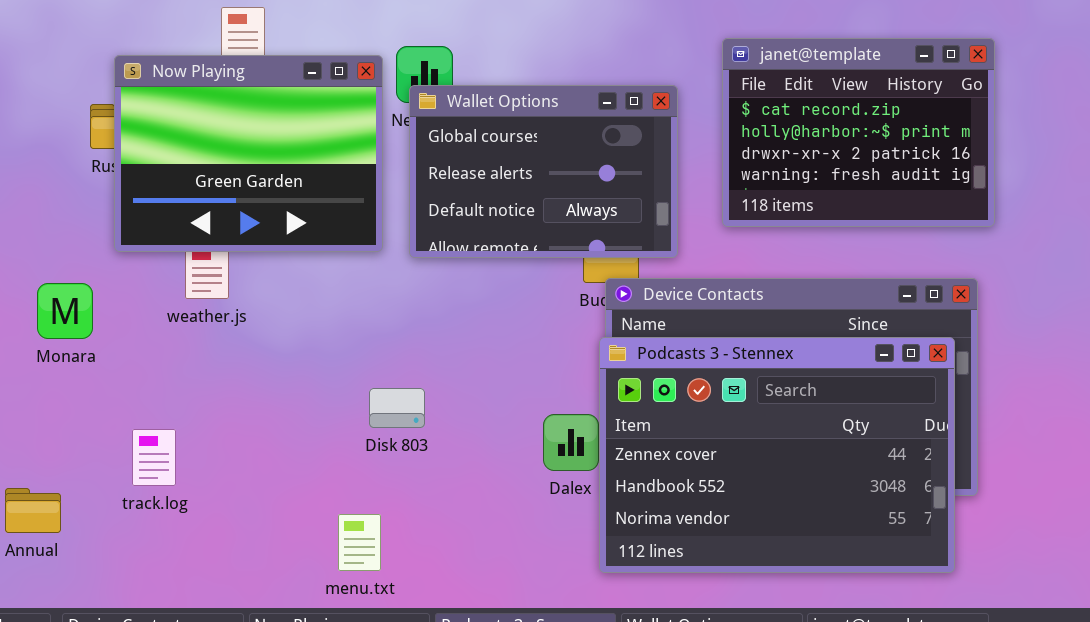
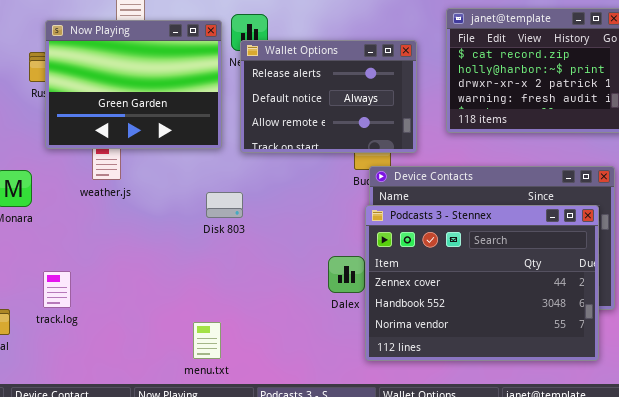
Wallet Options: [409,85,678,258] -> [240,40,417,153], scrolled down 1 row
Disk 803: [369,388,425,428] -> [206,192,243,218], moved
track.log: [132,429,176,486] -> [43,271,71,308], moved

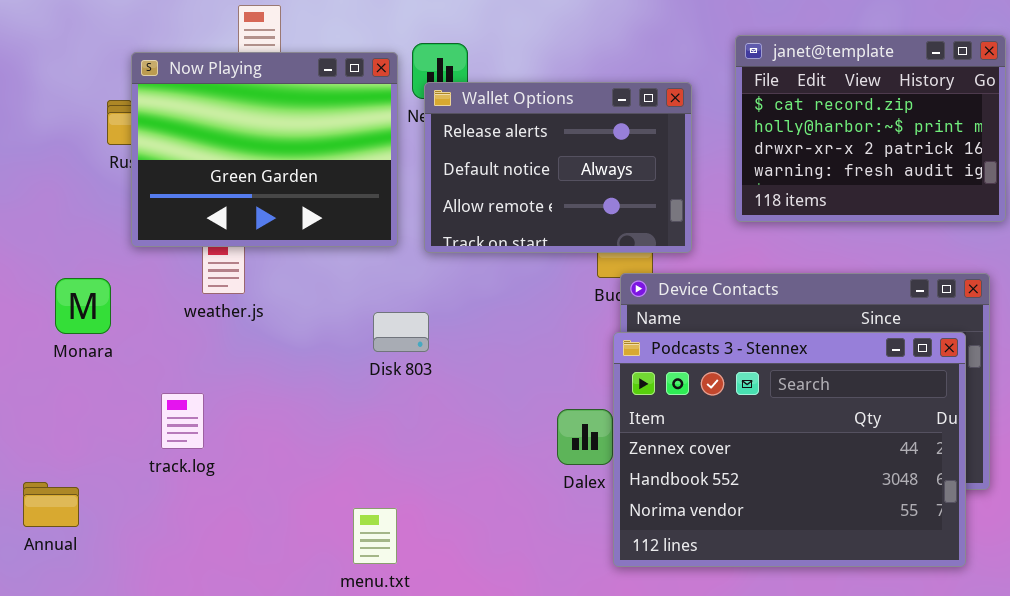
track.log: [43,271,71,308] -> [161,393,204,449], moved

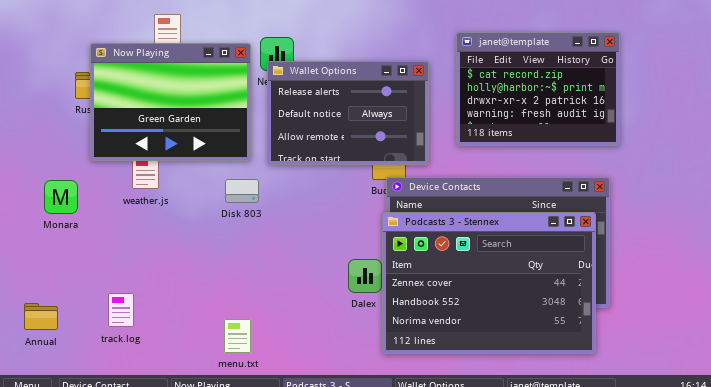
Disk 803: [373,312,429,352] -> [225,179,259,203], moved
track.log: [161,393,204,449] -> [108,293,134,327], moved

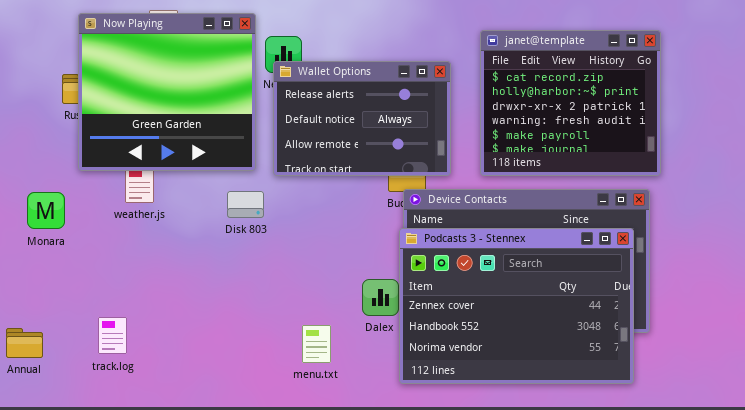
janet@template: [456,32,620,146] -> [480,30,661,176], resized
Now Playing: [90,43,251,161] -> [78,13,256,171], resized
menu.txt: [224,319,251,353] -> [302,325,331,363], moved

